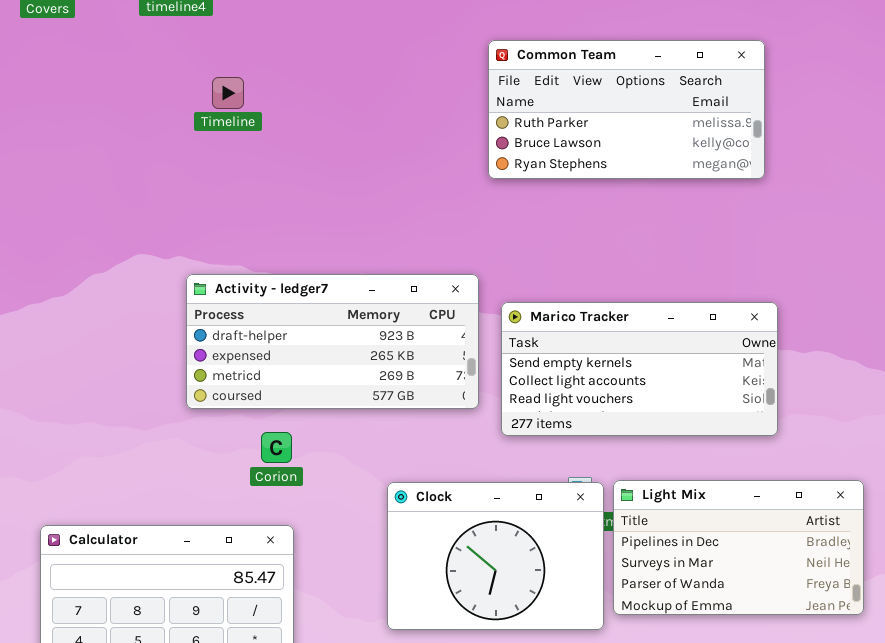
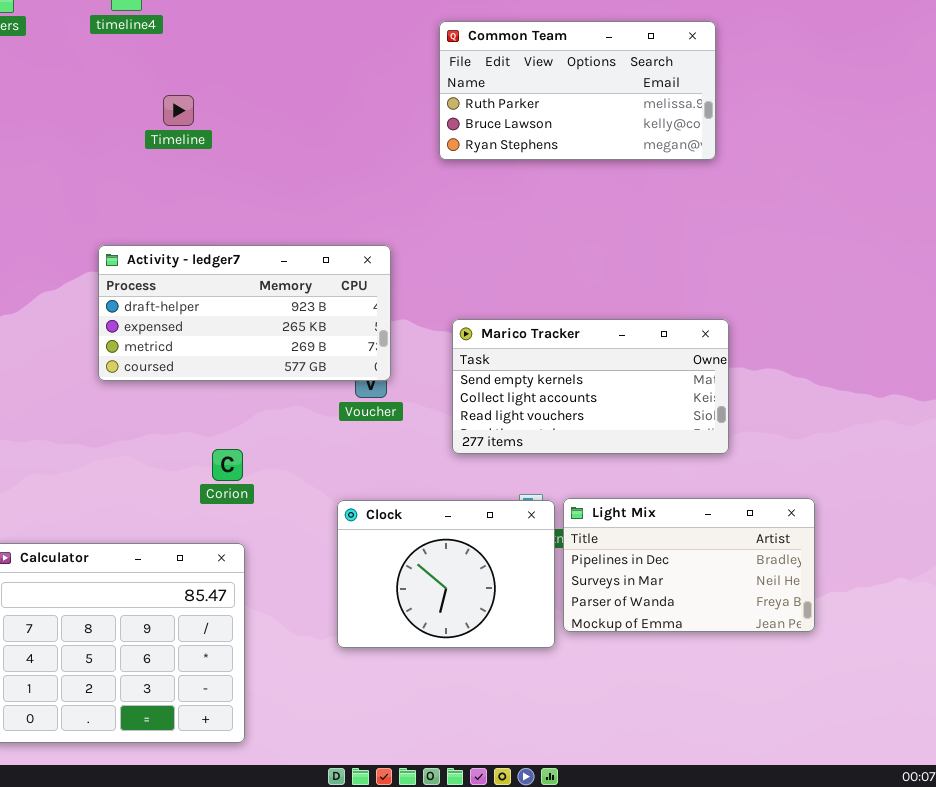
Common Team: [488,40,765,179] -> [439,21,716,160], moved
Activity - ledger7: [186,274,479,409] -> [98,245,391,381], moved

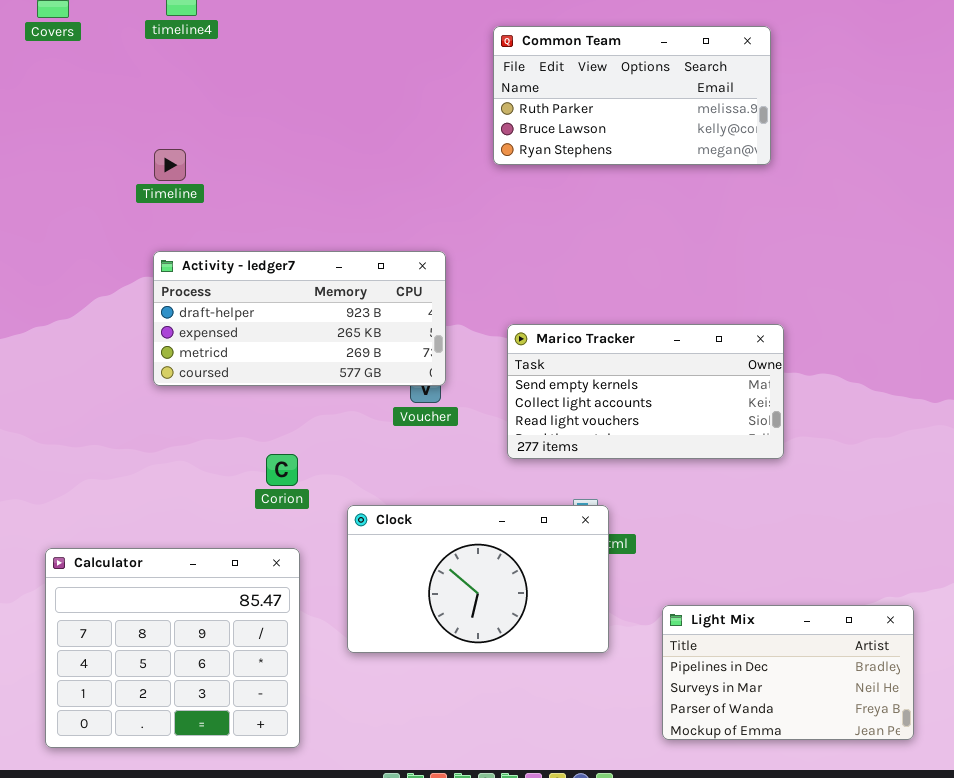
Timeline: [163,95,194,126] -> [154,149,186,181], moved
Light Mix: [563,498,815,632] -> [662,605,914,740], moved
Clock: [337,500,555,648] -> [347,505,609,653], resized

